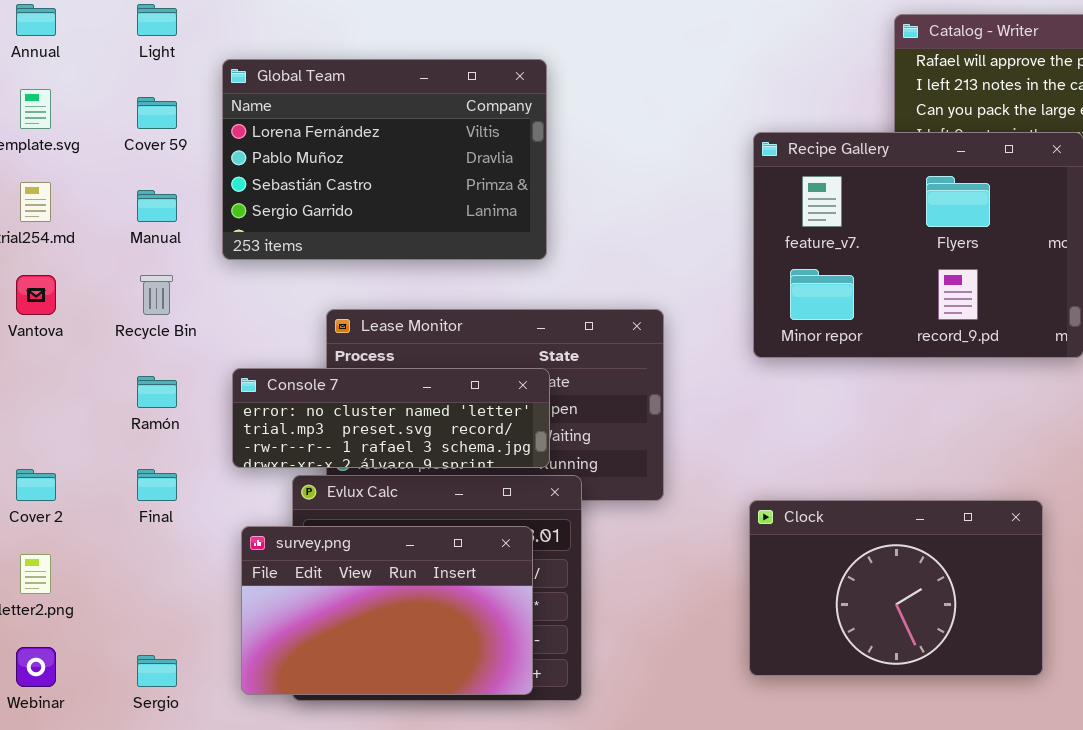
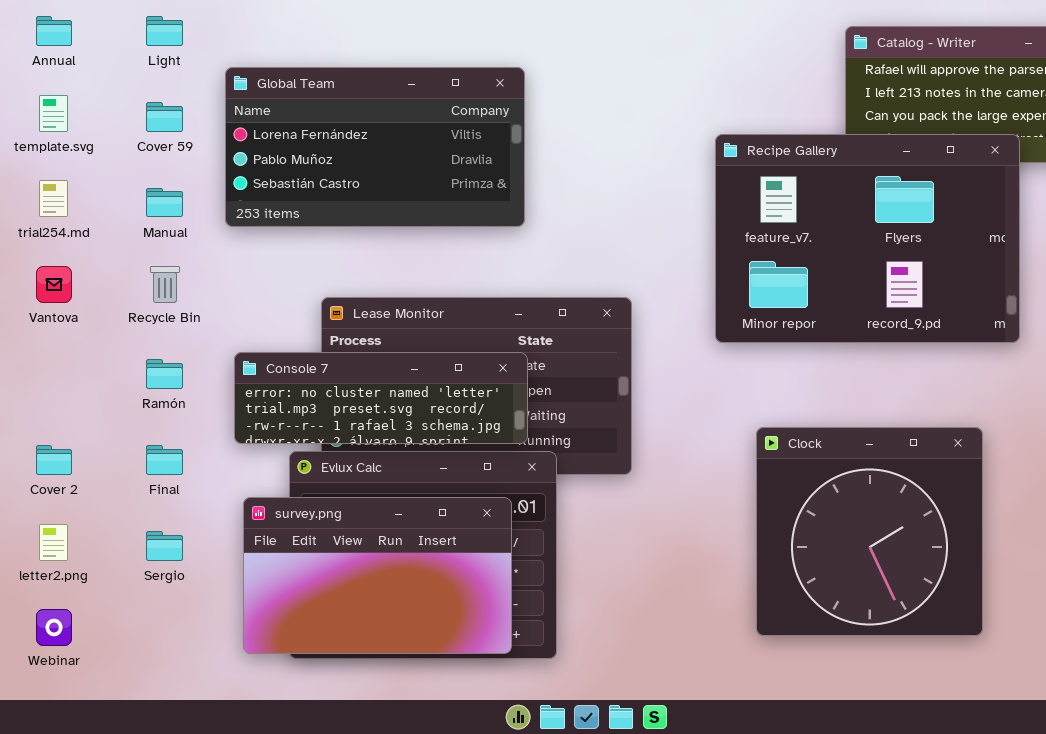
Global Team: [222,59,547,260] -> [225,67,525,227], resized
Clock: [749,500,1043,676] -> [756,427,983,636], resized
Sergio: [137,655,177,687] -> [146,531,183,561], moved

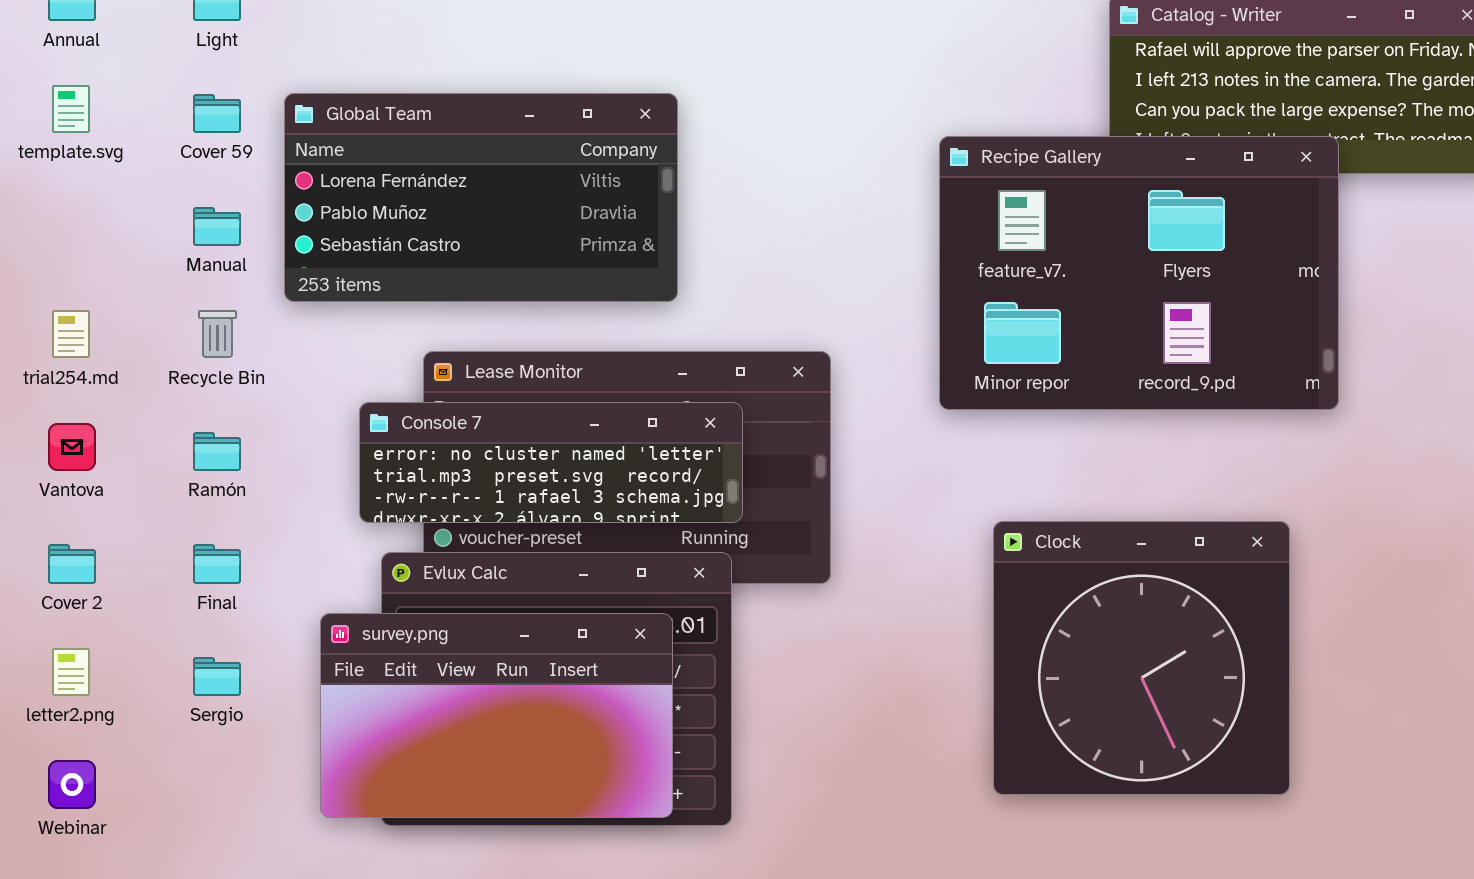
Global Team: [225,67,525,227] -> [284,93,678,302], moved
trial254.md: [39,180,68,217] -> [52,310,90,358], moved
Vantova: [36,266,72,303] -> [48,423,96,471], moved
Console 7: [234,352,528,444] -> [359,402,743,523], moved

